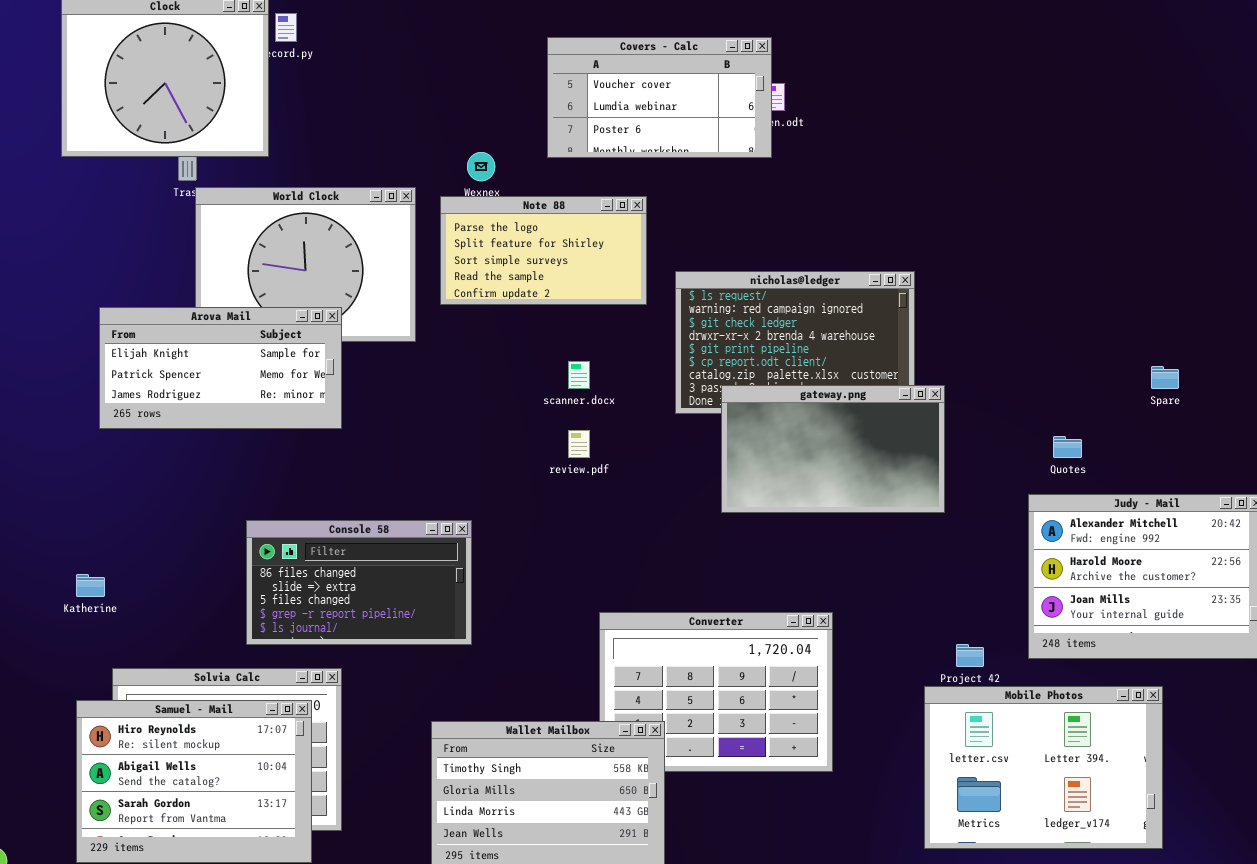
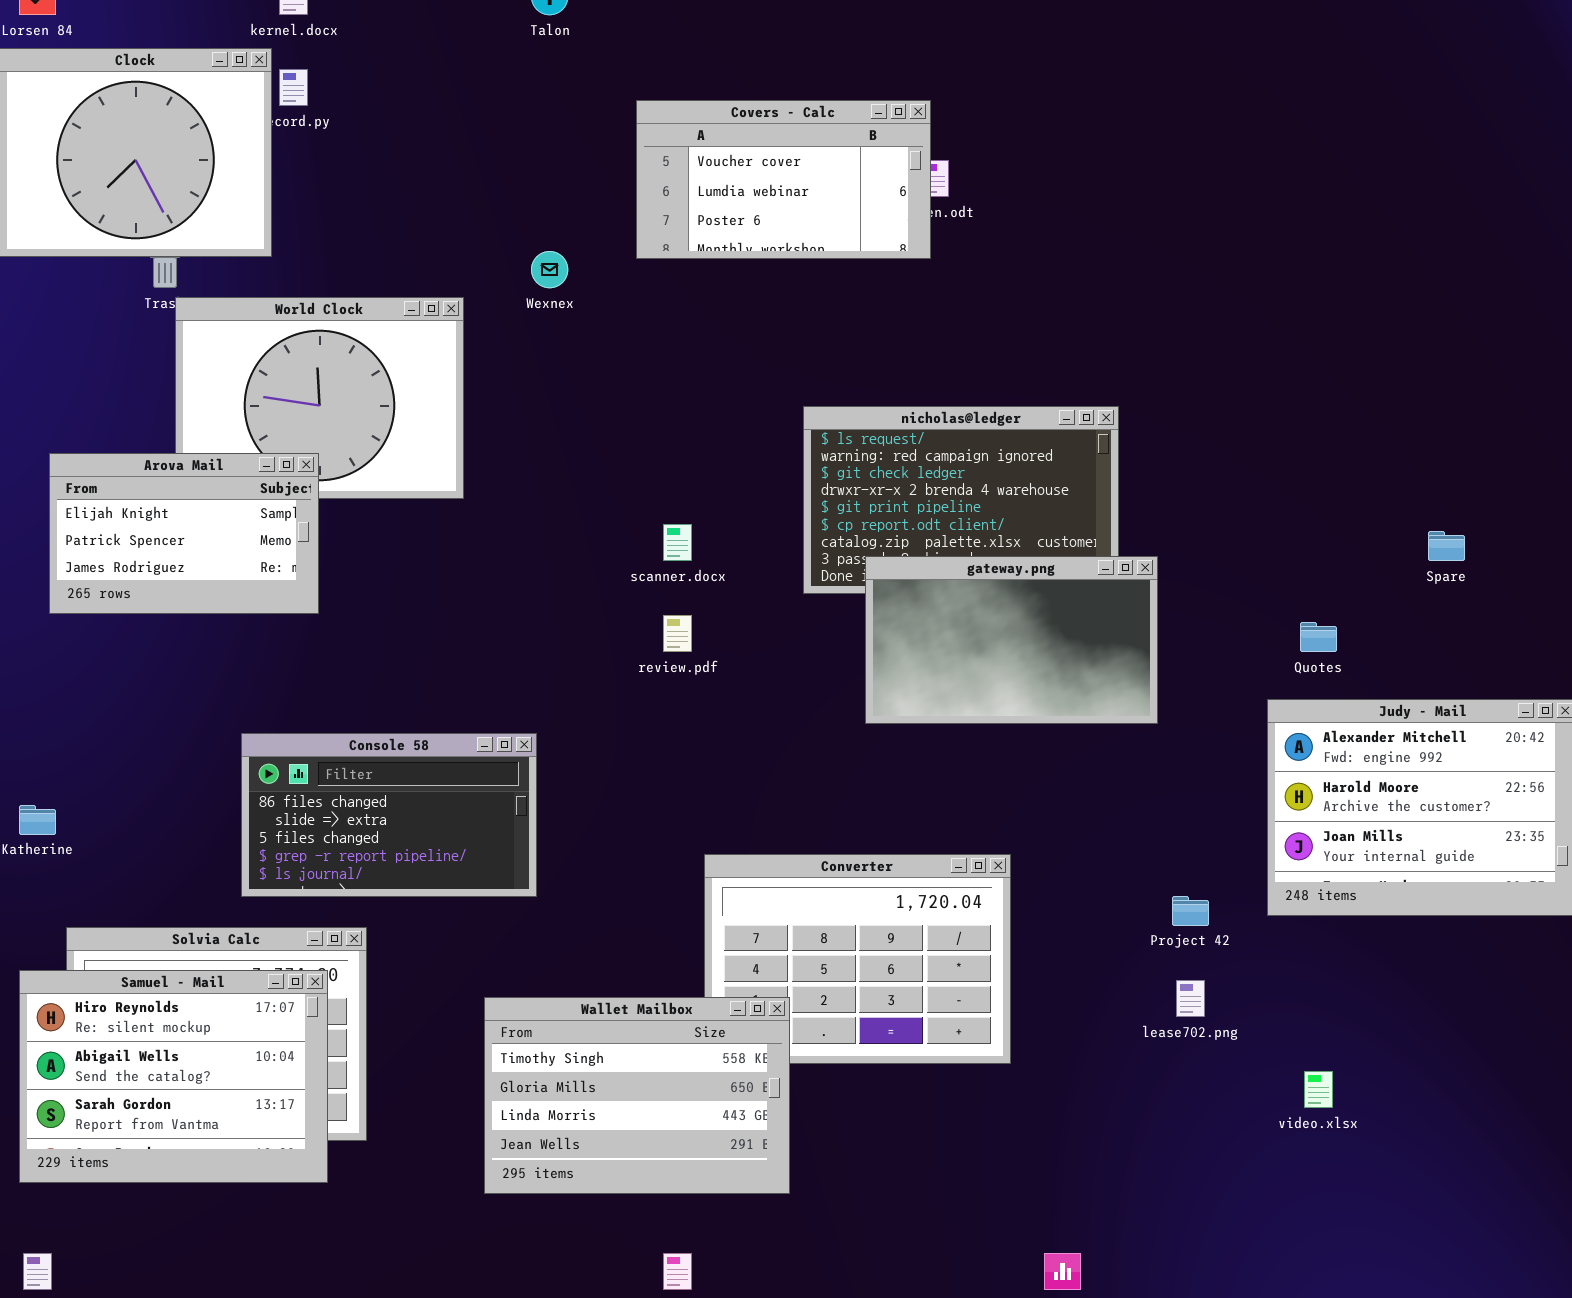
Note 88: [440,196,647,305] -> none, closed
Arova Mail: [99,307,342,429] -> [49,453,319,614], resized
Mobile Photos: [924,686,1163,849] -> none, closed

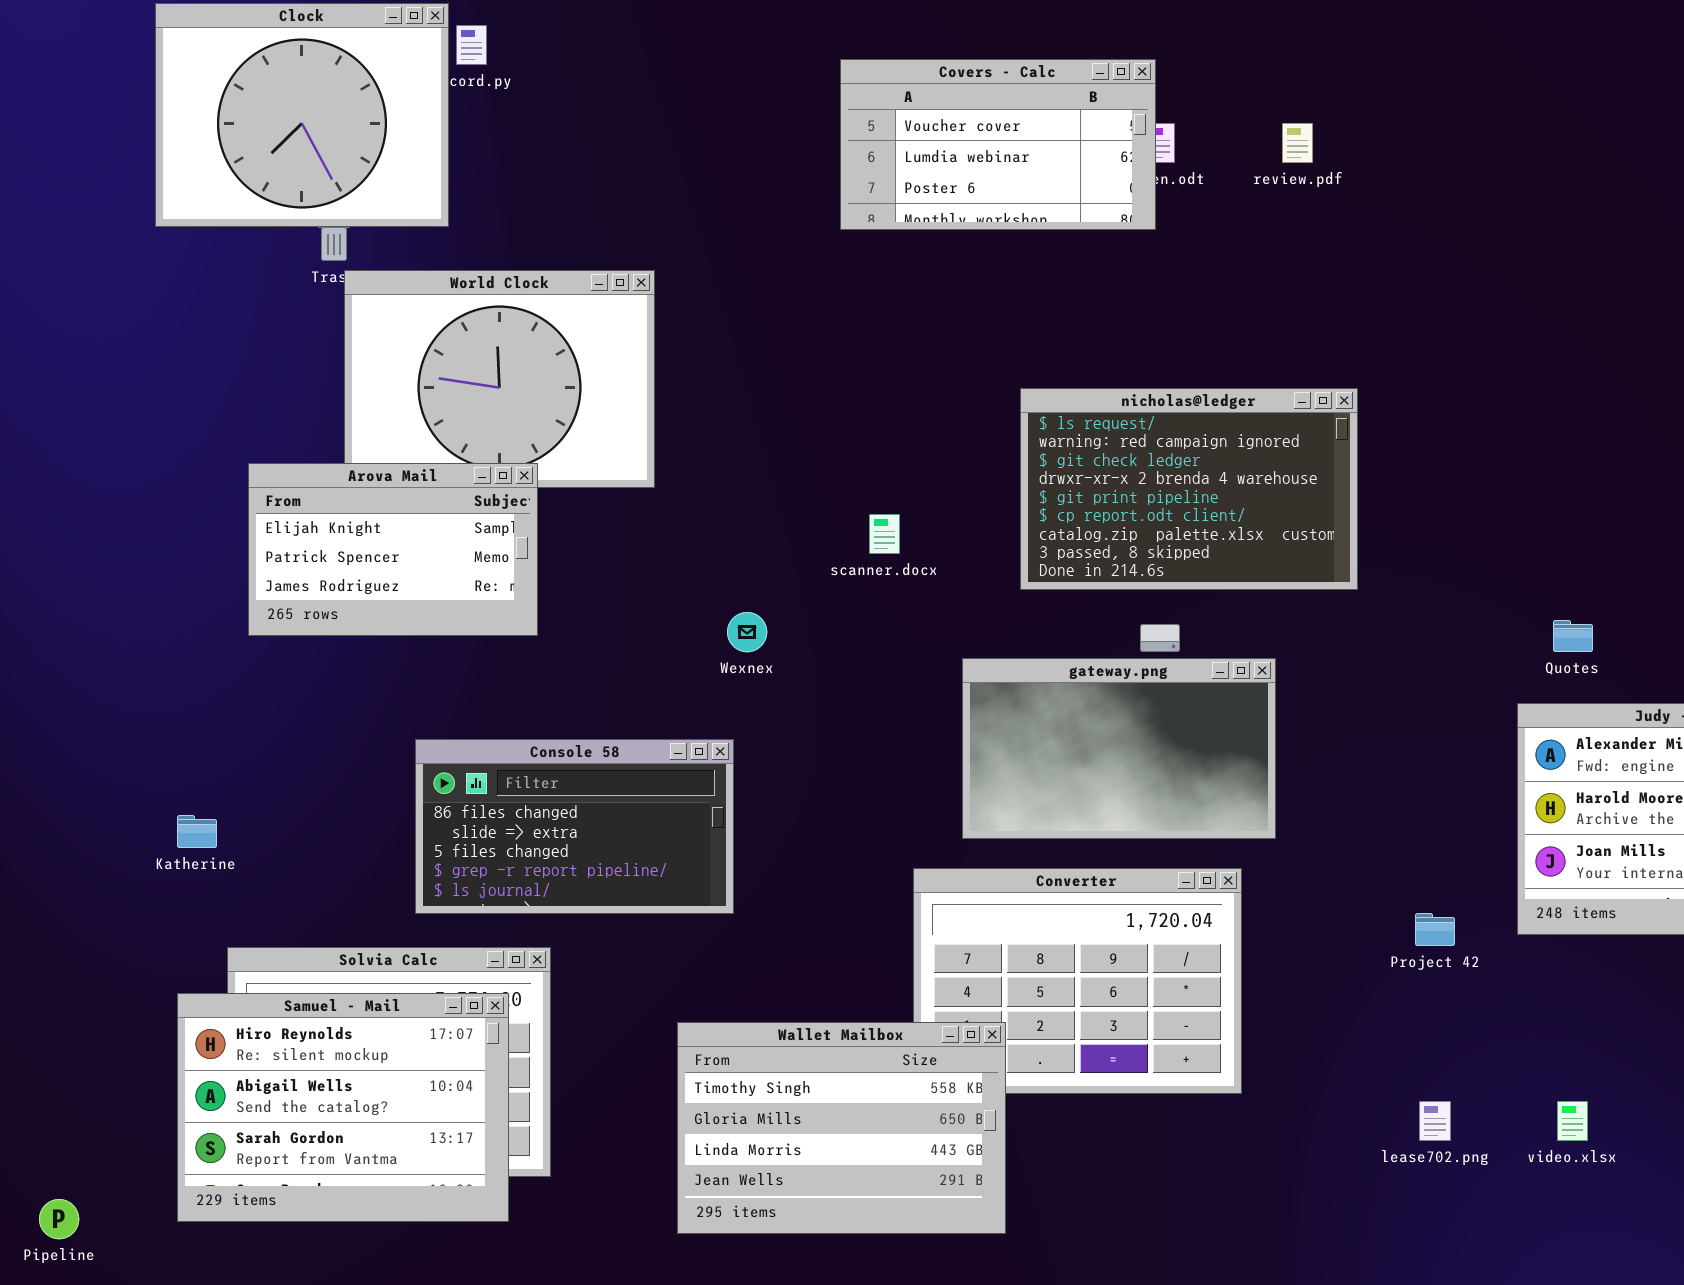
Wexnex: [531,251,568,288] -> [727,612,767,652], moved
Arova Mail: [49,453,319,614] -> [248,463,538,636], moved
gateway.png: [865,556,1158,724] -> [962,658,1276,839], moved
review.pdf: [663,615,692,652] -> [1282,123,1313,163], moved
lease702.png: [1176,980,1205,1017] -> [1419,1101,1451,1141], moved

